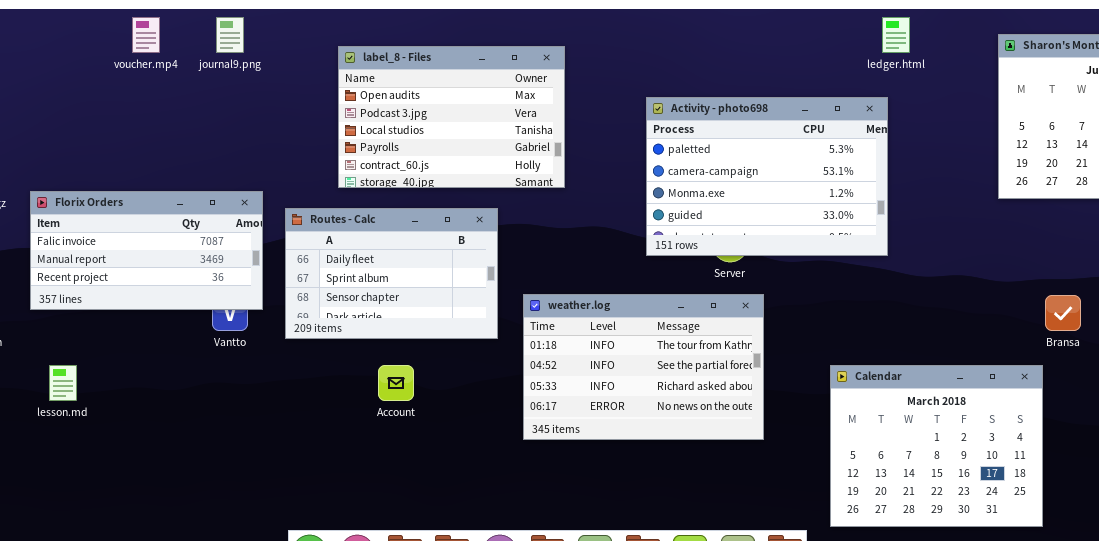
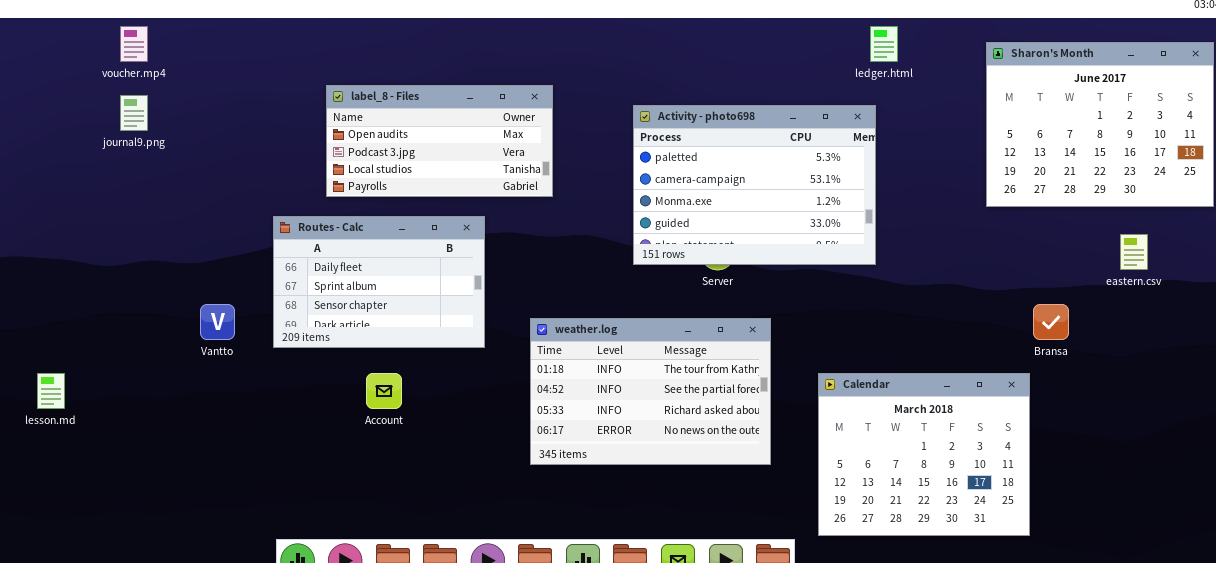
journal9.png: [216,17,244,53] -> [120,95,148,131], moved
label_8 - Files: [338,46,565,188] -> [326,85,553,197], resized
Florix Orders: [30,191,263,310] -> none, closed
weather.log: [523,294,764,440] -> [530,318,771,465], moved

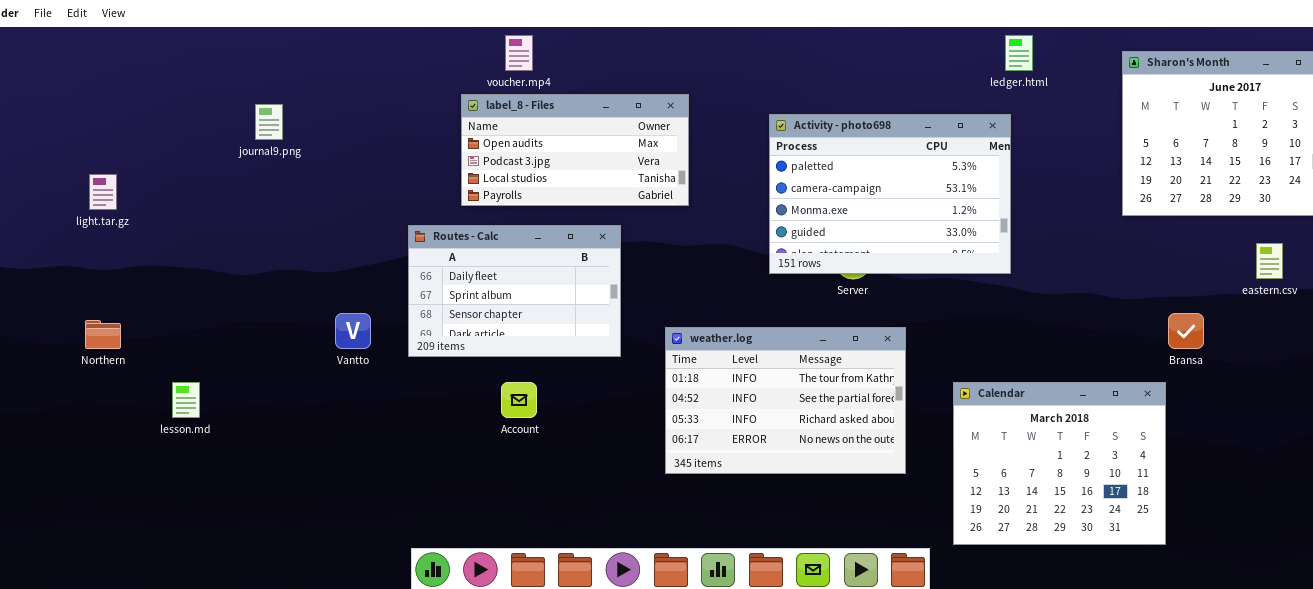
voucher.mp4: [120,26,148,62] -> [505,35,533,71], moved

